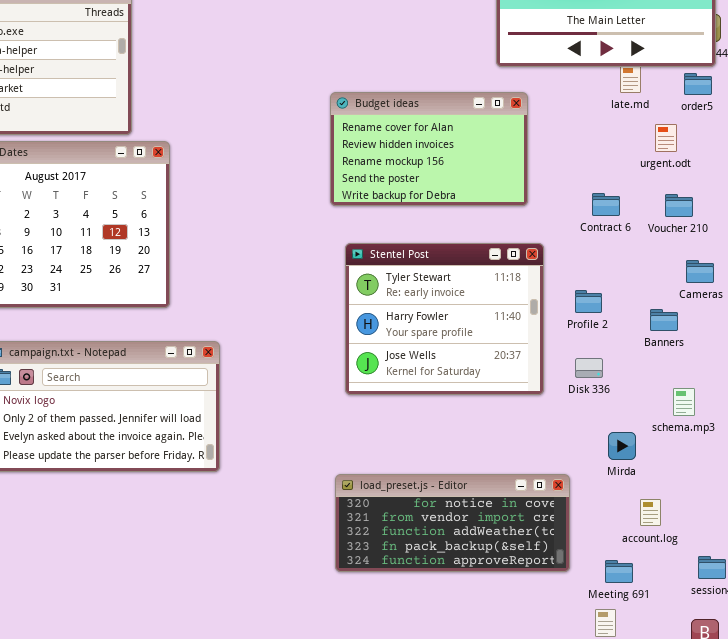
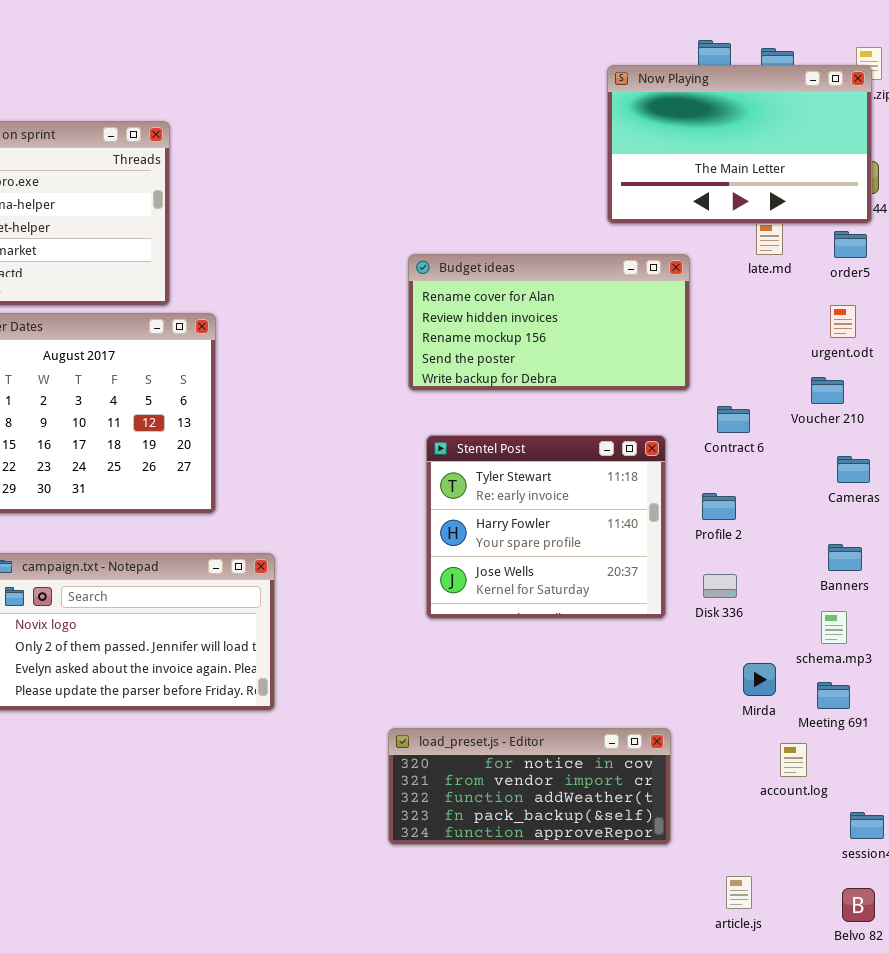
Budget ideas: [330,92,528,206] -> [408,254,690,391], resized
urgent.odt: [655,124,677,152] -> [830,305,856,338], moved
Contract 6: [592,193,620,216] -> [717,406,750,433], moved
Banners: [650,309,678,331] -> [828,544,862,571], moved
load_preset.js - Editor: [335,474,570,572] -> [388,728,671,845], moved
Meeting 691: [605,560,633,583] -> [817,682,850,709], moved

